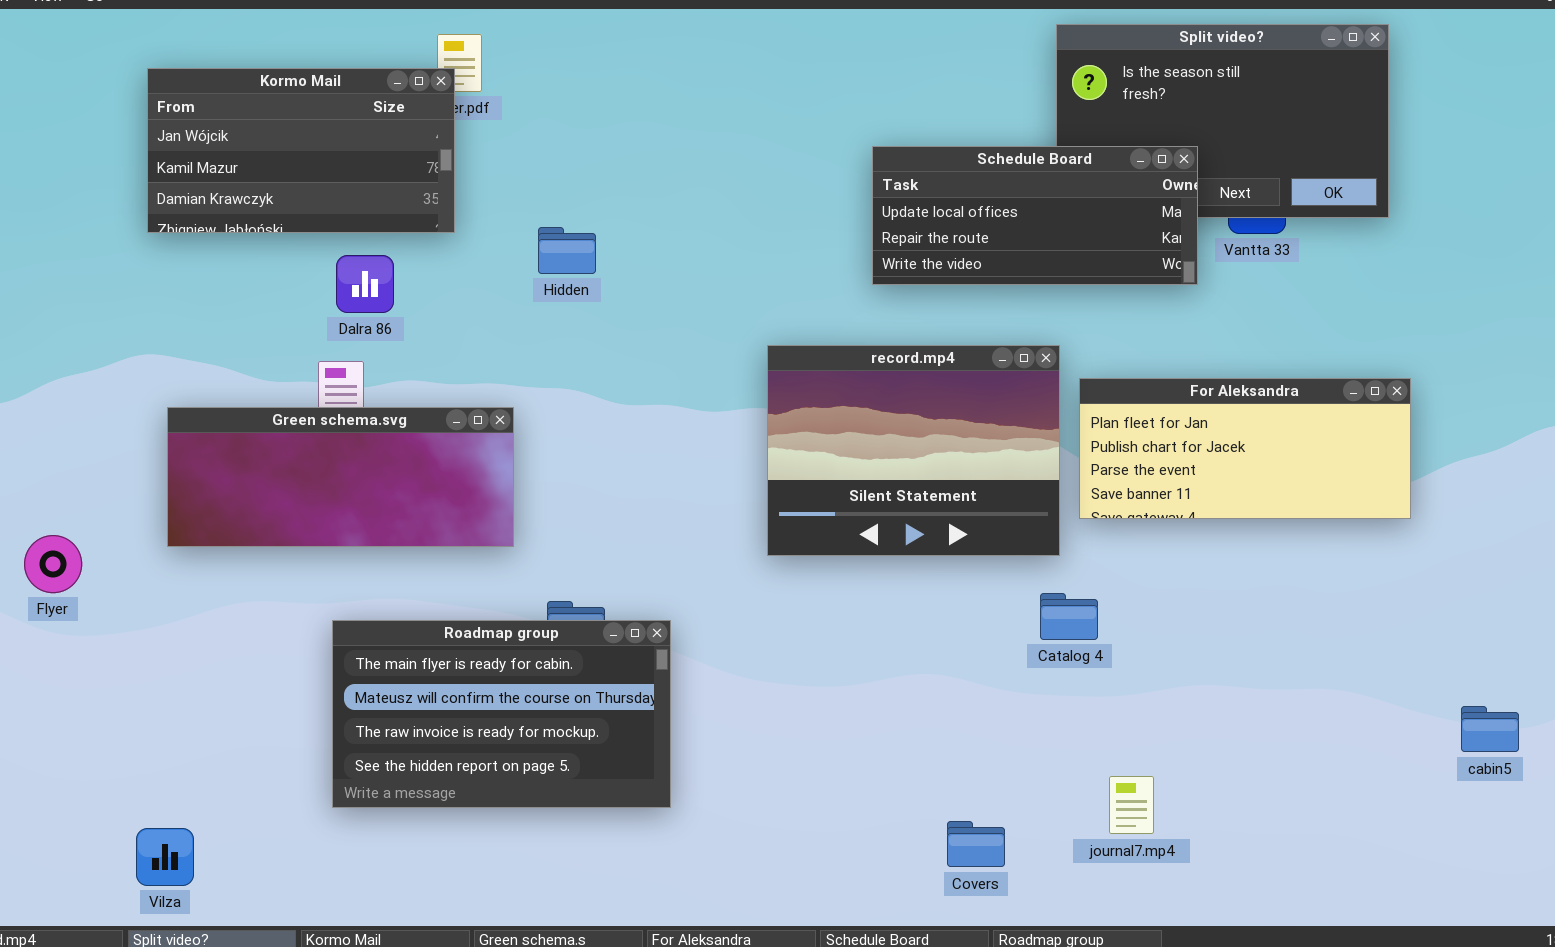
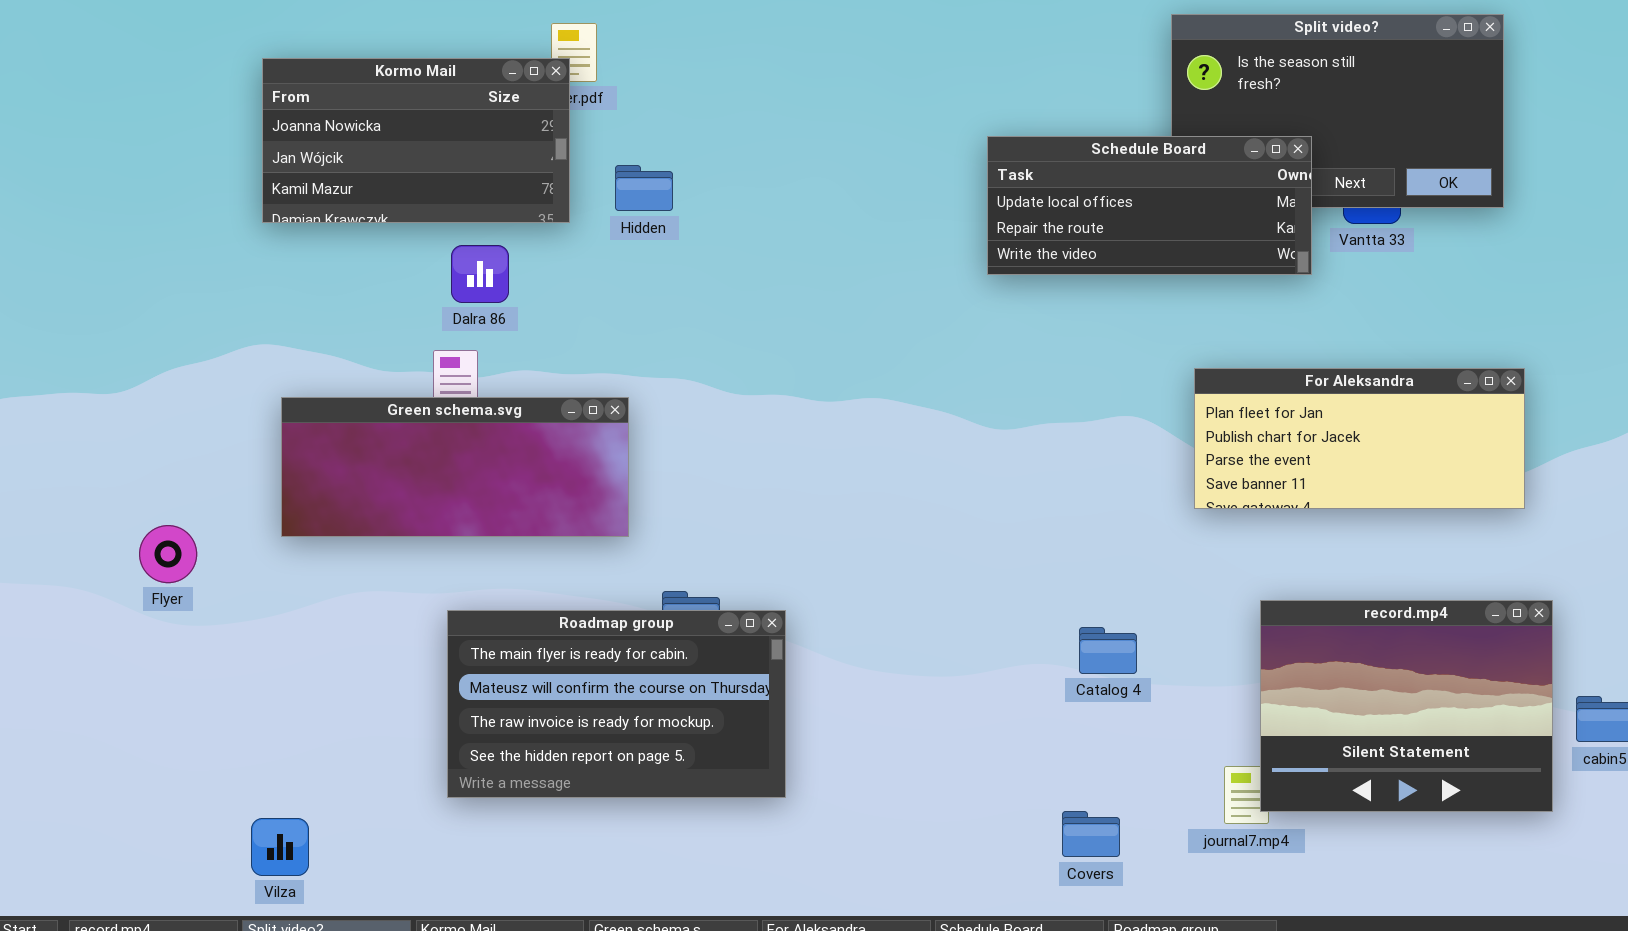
Kormo Mail: [147,68,455,233] -> [262,58,570,223], scrolled up 1 row
Hidden: [538,227,596,274] -> [615,165,673,211], moved
record.mp4: [767,345,1060,556] -> [1260,600,1553,812], moved
Catalog 4: [1040,593,1098,640] -> [1079,627,1137,674], moved

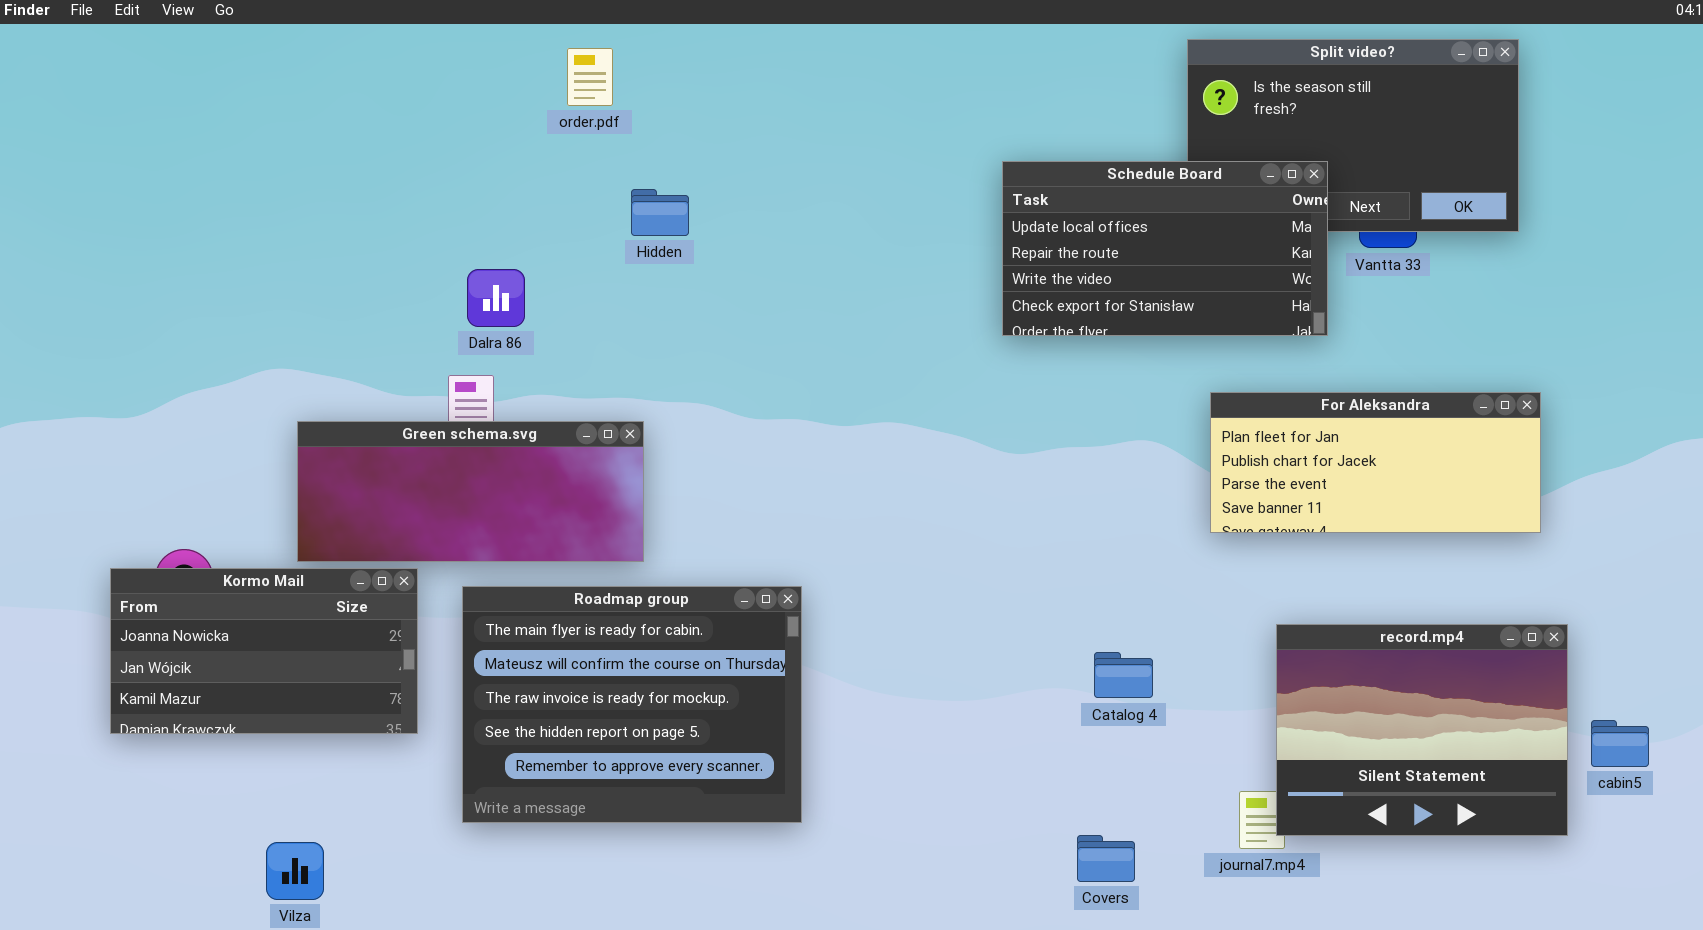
Kormo Mail: [262,58,570,223] -> [110,568,418,734], moved
Schedule Board: [987,136,1312,275] -> [1002,161,1328,336], resized
Roadmap group: [447,610,786,798] -> [462,586,802,823], resized

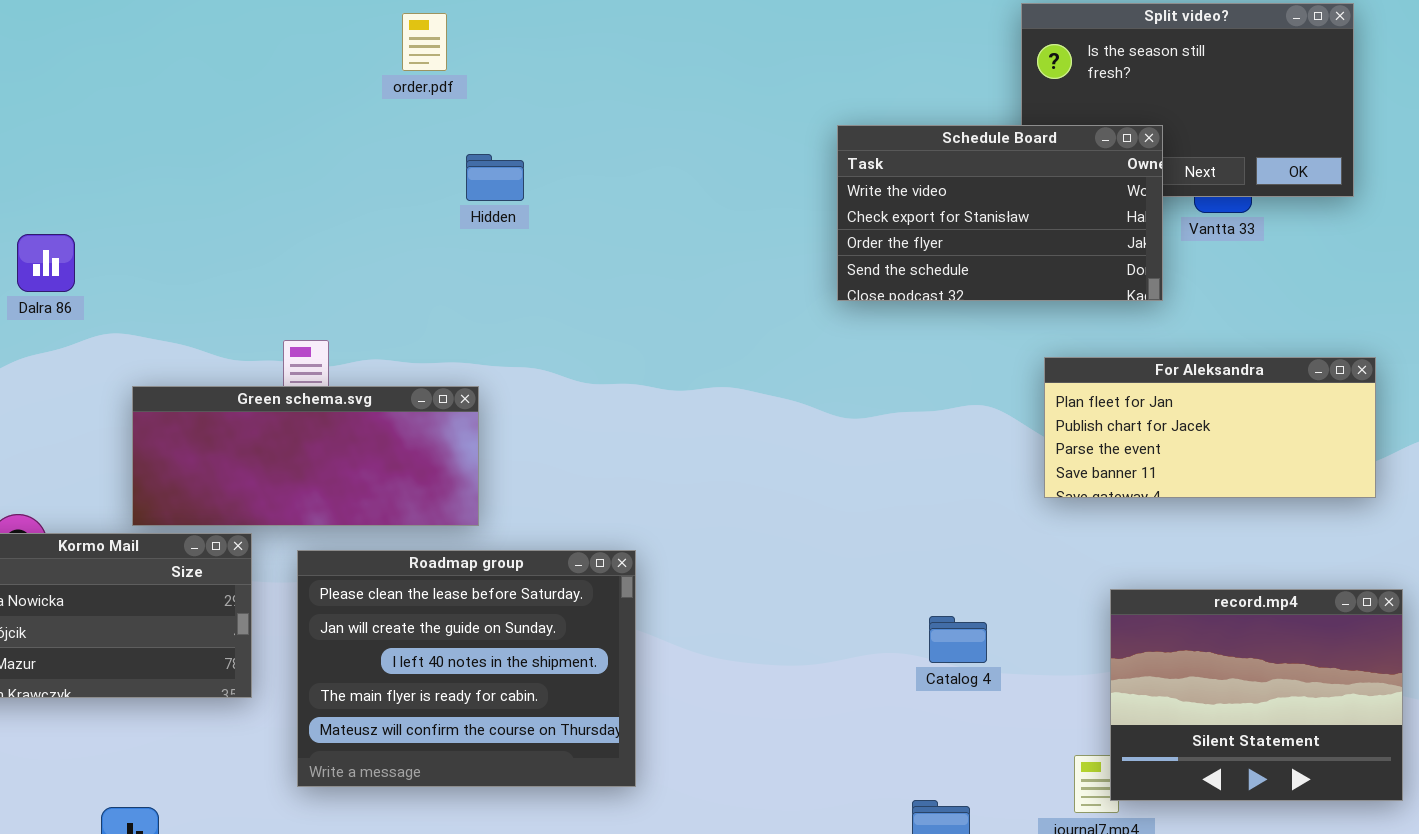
Schedule Board: [1002,161,1328,336] -> [837,125,1163,301], scrolled down 2 rows
Dalra 86: [467,269,525,327] -> [17,234,75,292], moved
Roadmap group: [462,586,802,823] -> [297,550,636,787], scrolled up 3 rows

